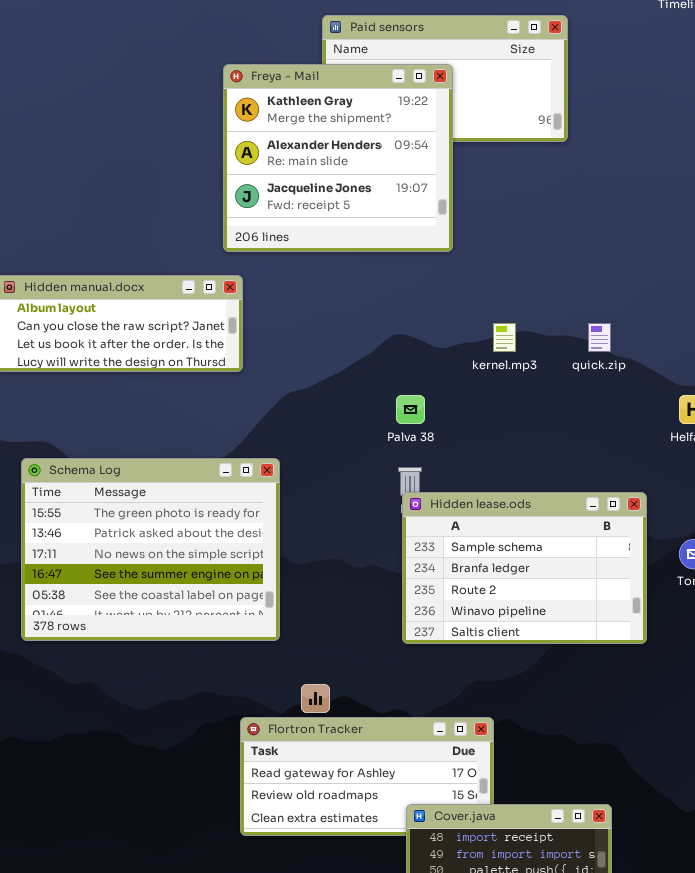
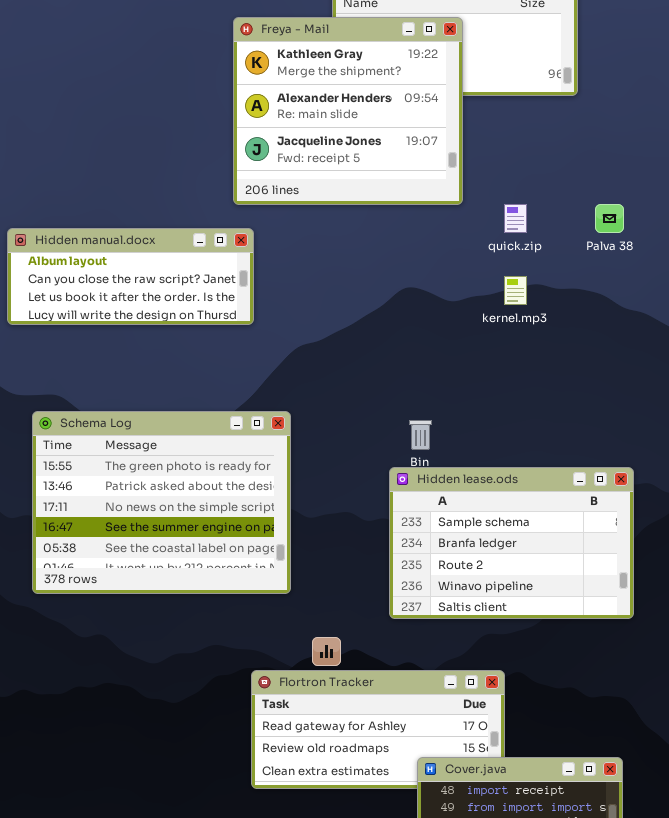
quick.zip: [588,323,611,352] -> [504,204,527,233], moved
Palva 38: [396,395,425,424] -> [595,204,624,233], moved
Hidden lease.ods: [402,492,647,644] -> [389,467,634,619], moved

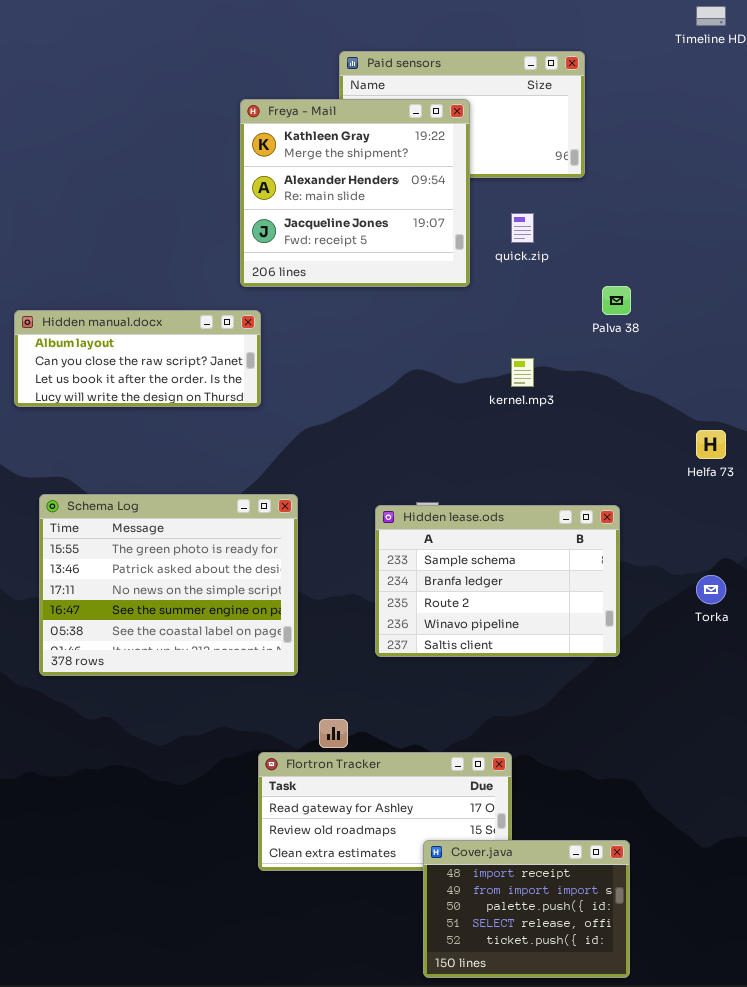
quick.zip: [504,204,527,233] -> [511,213,534,243], moved
Hidden lease.ods: [389,467,634,619] -> [375,505,620,657], moved

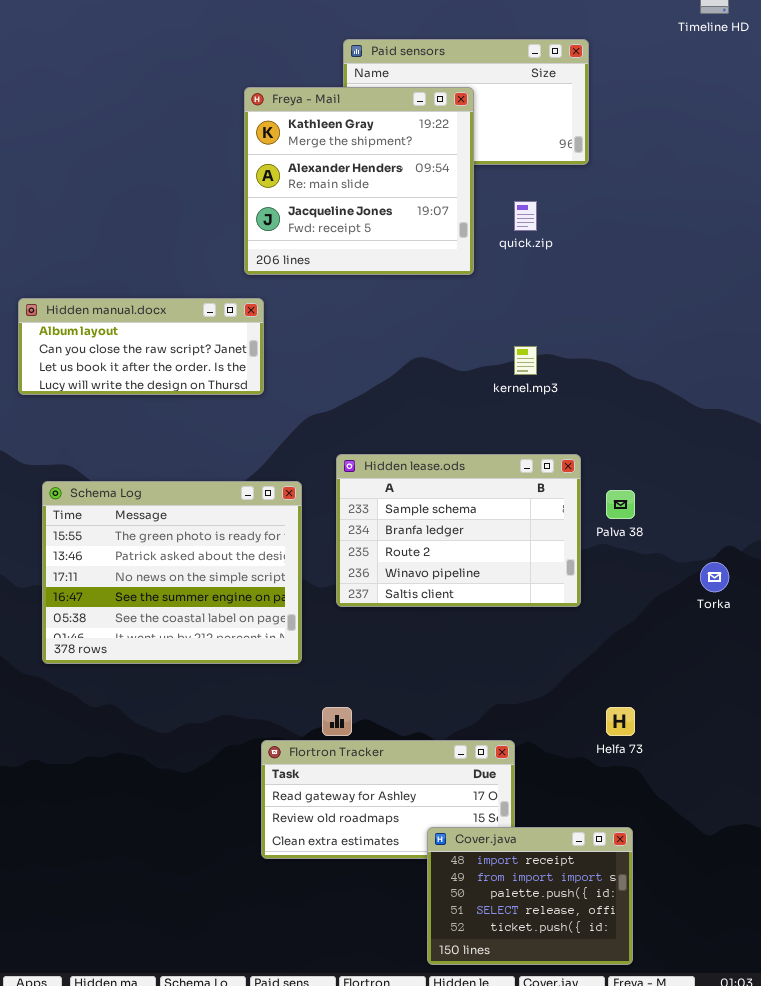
Palva 38: [602,286,631,315] -> [606,490,635,519], moved
Helfa 73: [696,430,726,459] -> [606,707,635,736], moved
Hidden lease.ods: [375,505,620,657] -> [336,454,581,607], moved

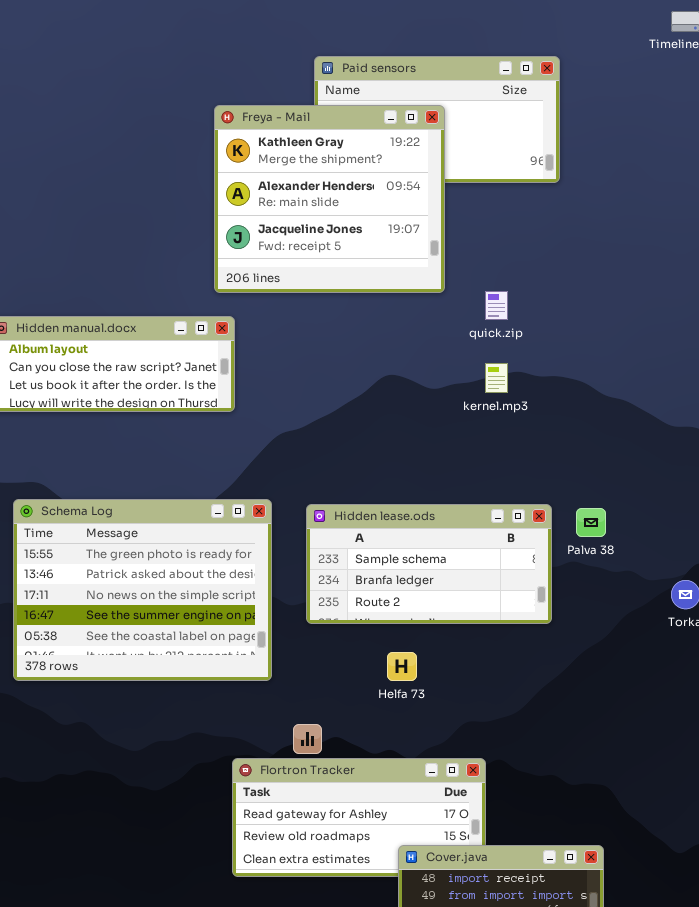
quick.zip: [514,201,537,231] -> [485,291,508,320], moved
Hidden lease.ods: [336,454,581,607] -> [306,504,552,624], resized
Helfa 73: [606,707,635,736] -> [387,652,417,681], moved

